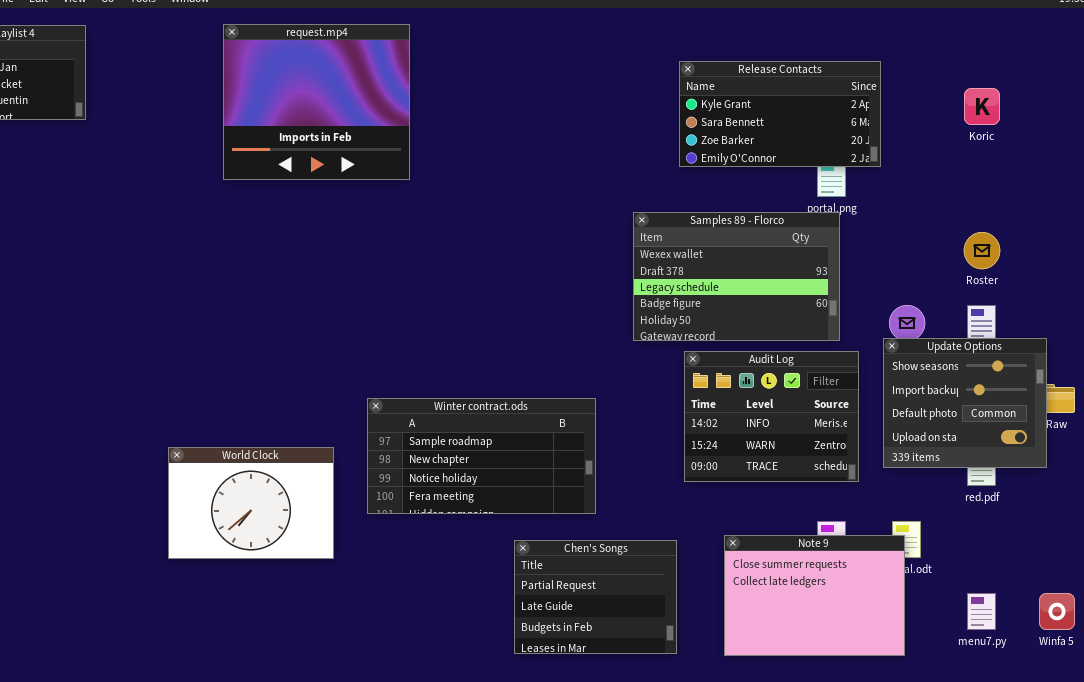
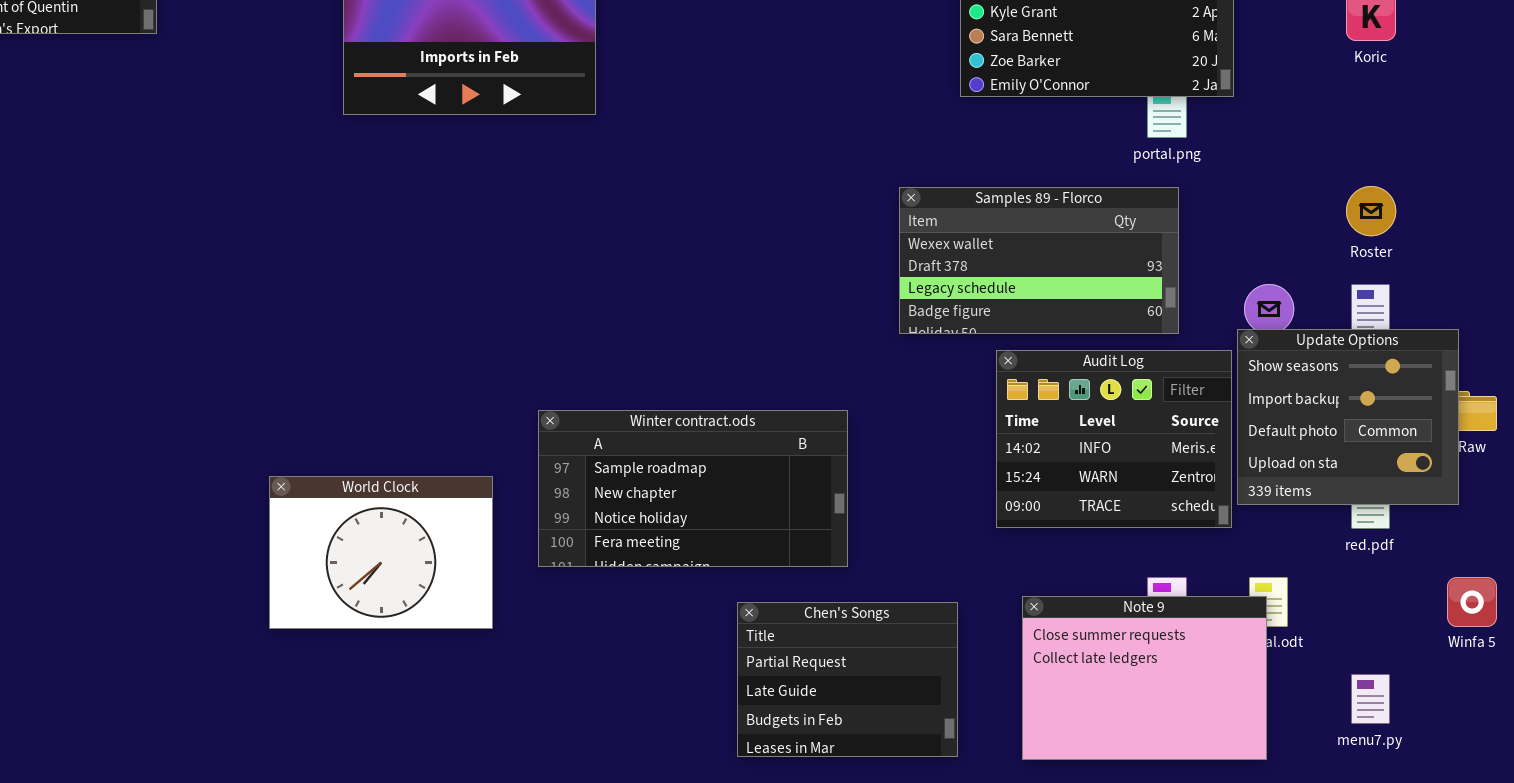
Samples 89 - Florco: [633,212,840,341] -> [899,187,1179,334], resized
Audit Log: [684,351,859,482] -> [996,350,1232,528], moved
Winfa 5: [1039,593,1075,630] -> [1447,577,1497,627], moved

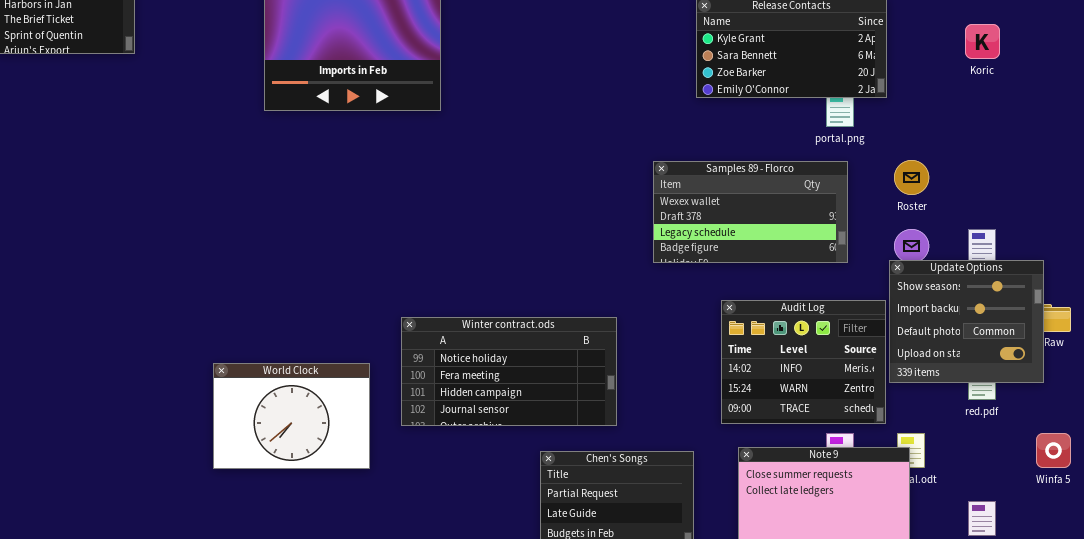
Roster: [1346,186,1396,236] -> [894,160,929,195], moved
Audit Log: [996,350,1232,528] -> [721,300,886,424], moved
Winter contract.ods: [538,410,848,567] -> [401,317,617,426], scrolled down 2 rows

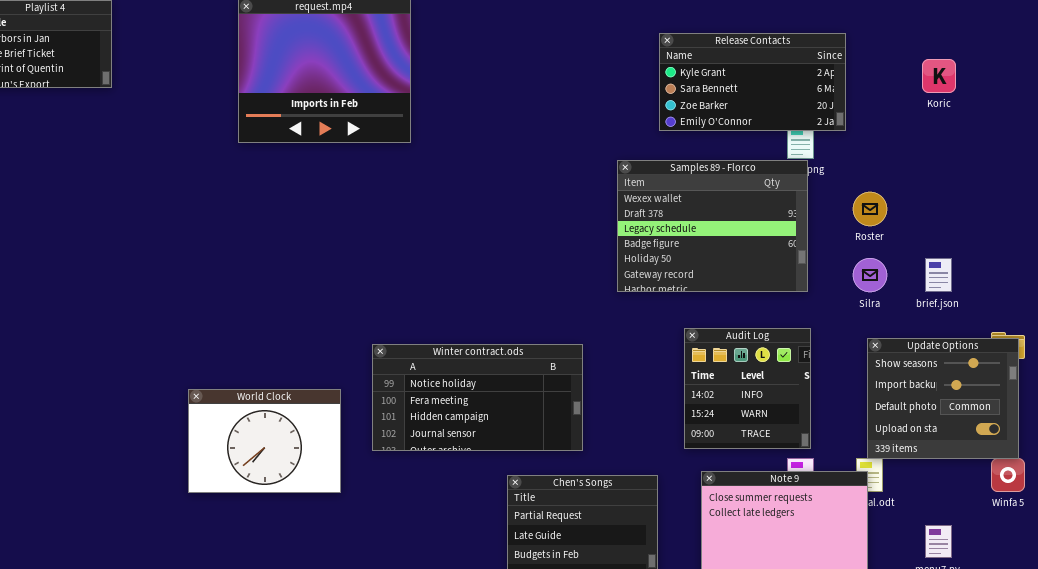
Samples 89 - Florco: [653,161,848,263] -> [617,160,808,292], resized
Update Options: [889,260,1044,383] -> [867,338,1019,459], moved
Audit Log: [721,300,886,424] -> [684,328,811,449], resized

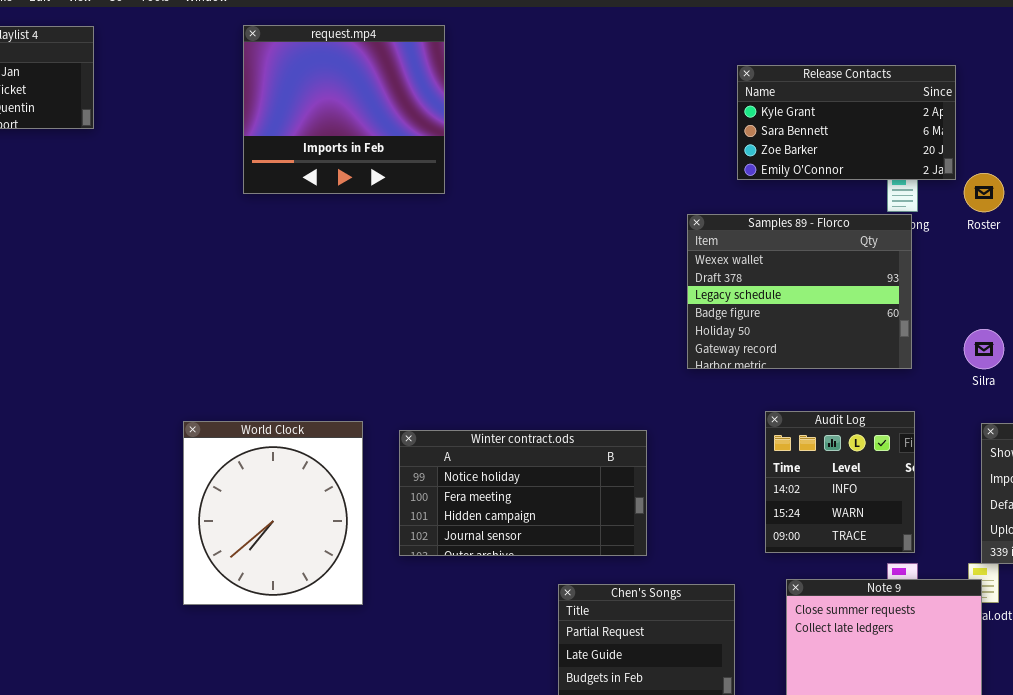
Roster: [853,192,887,226] -> [964,173,1004,212], moved
World Clock: [188,389,341,493] -> [183,421,363,605], resized

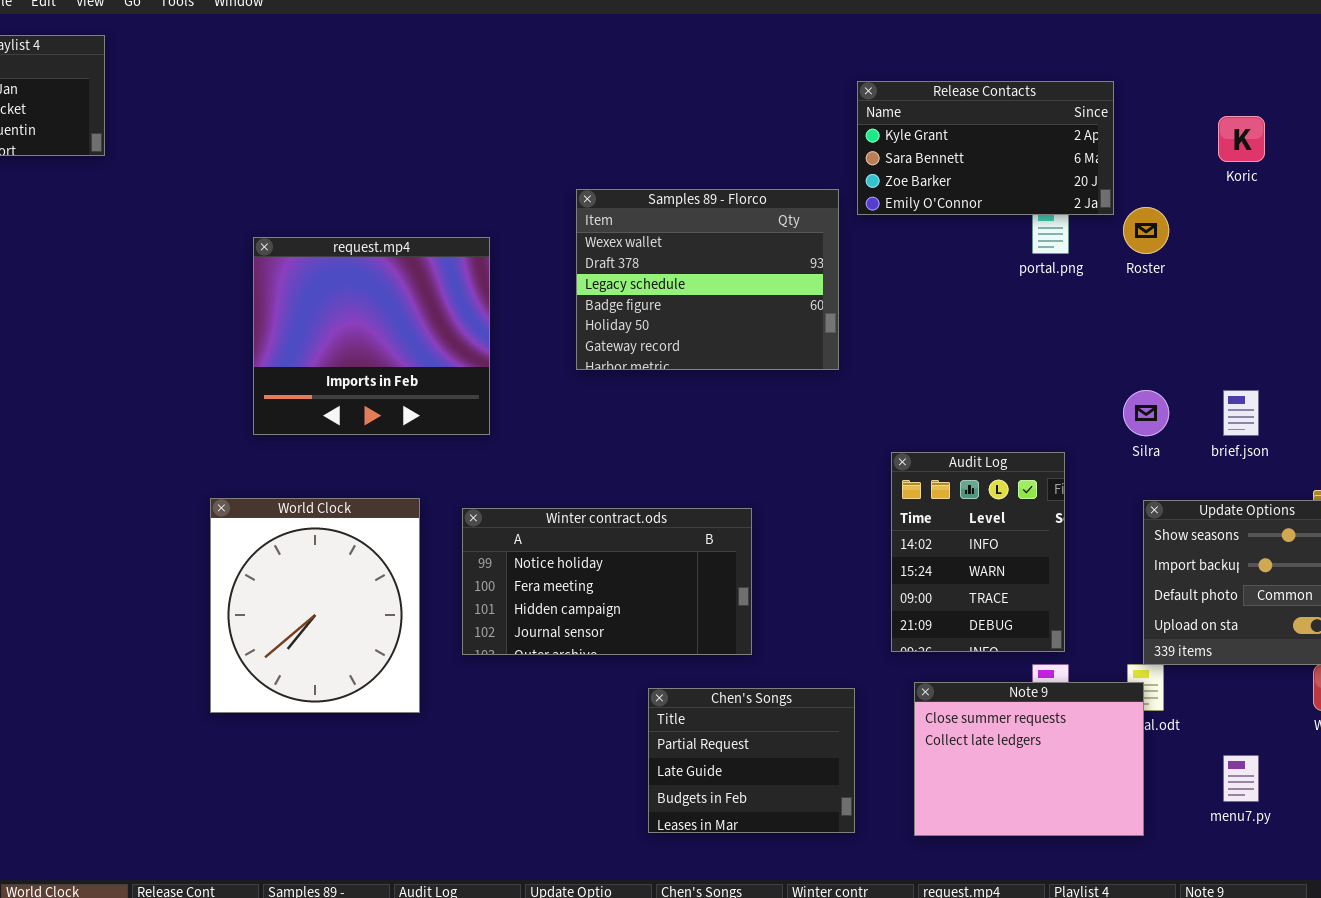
request.mp4: [243,25,445,194] -> [253,237,490,435], moved
Samples 89 - Florco: [687,214,912,369] -> [576,189,839,370], moved
Audit Log: [765,411,915,553] -> [891,452,1065,652], resized

